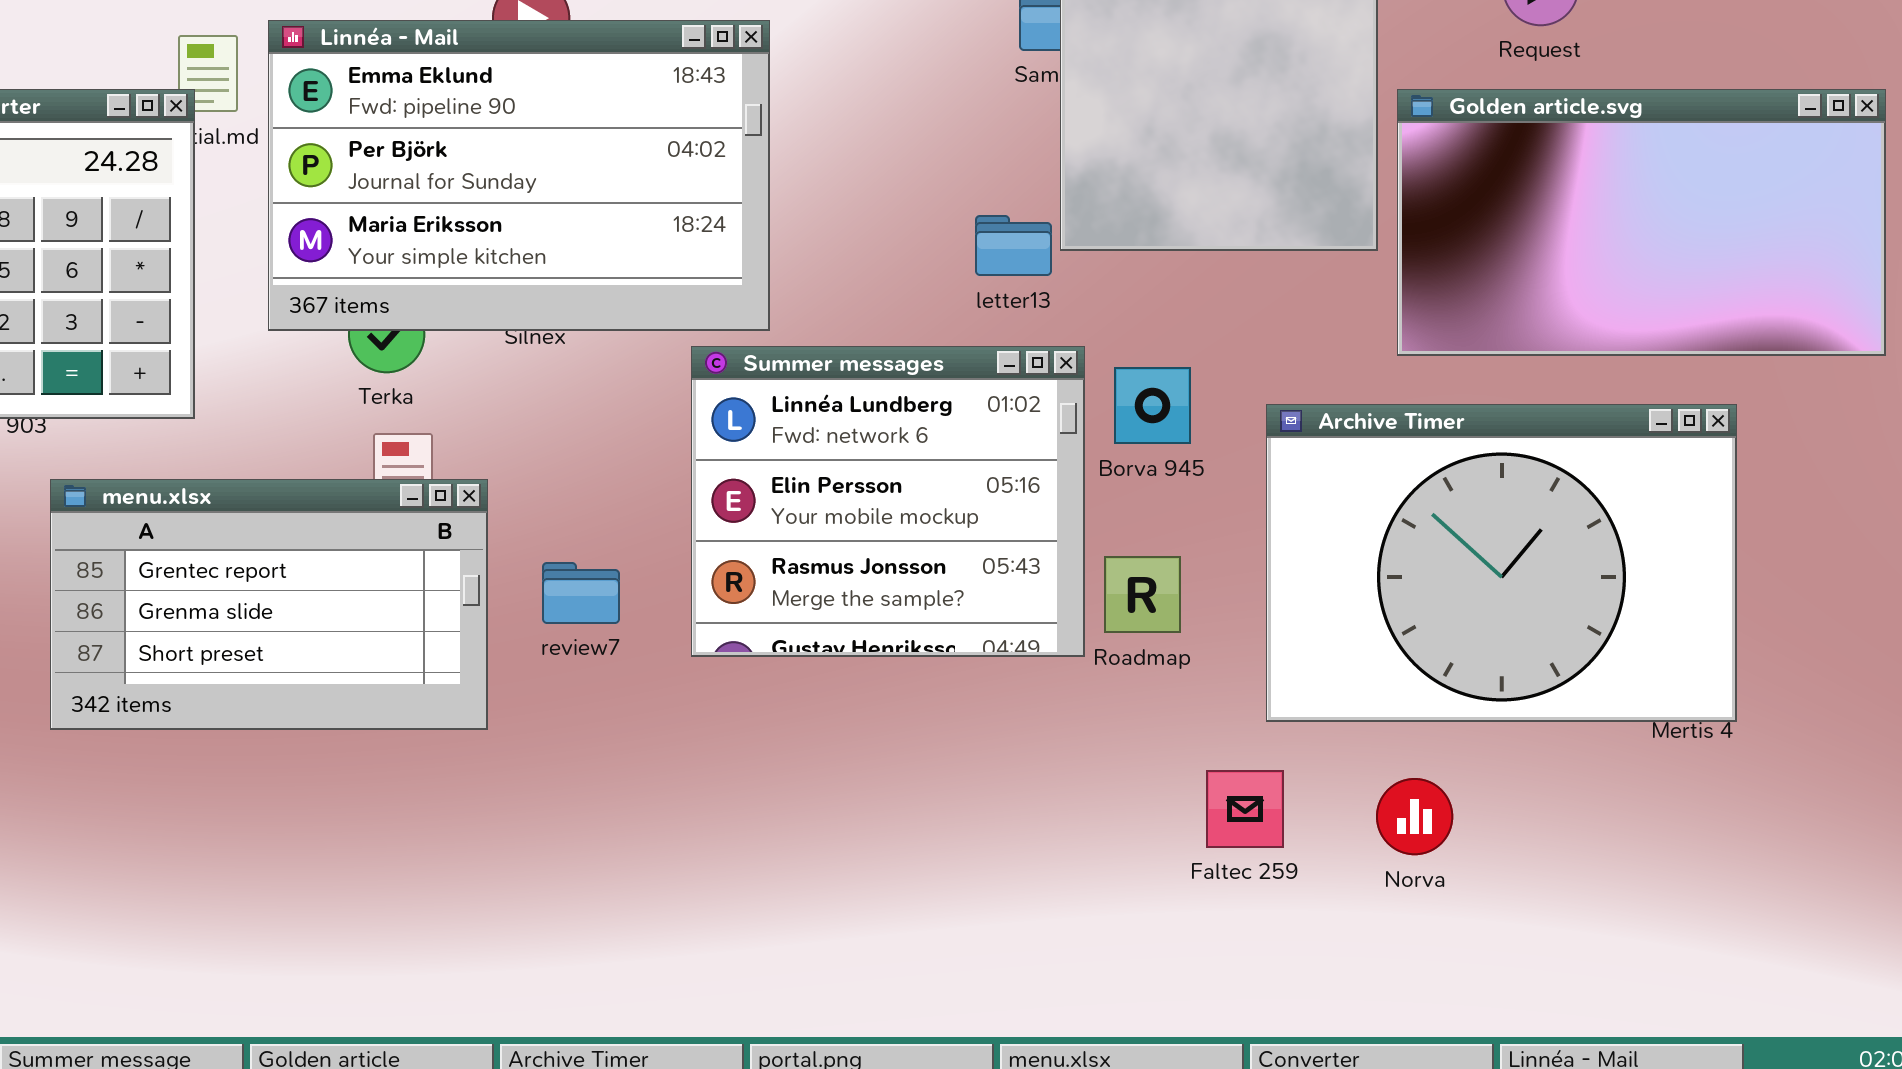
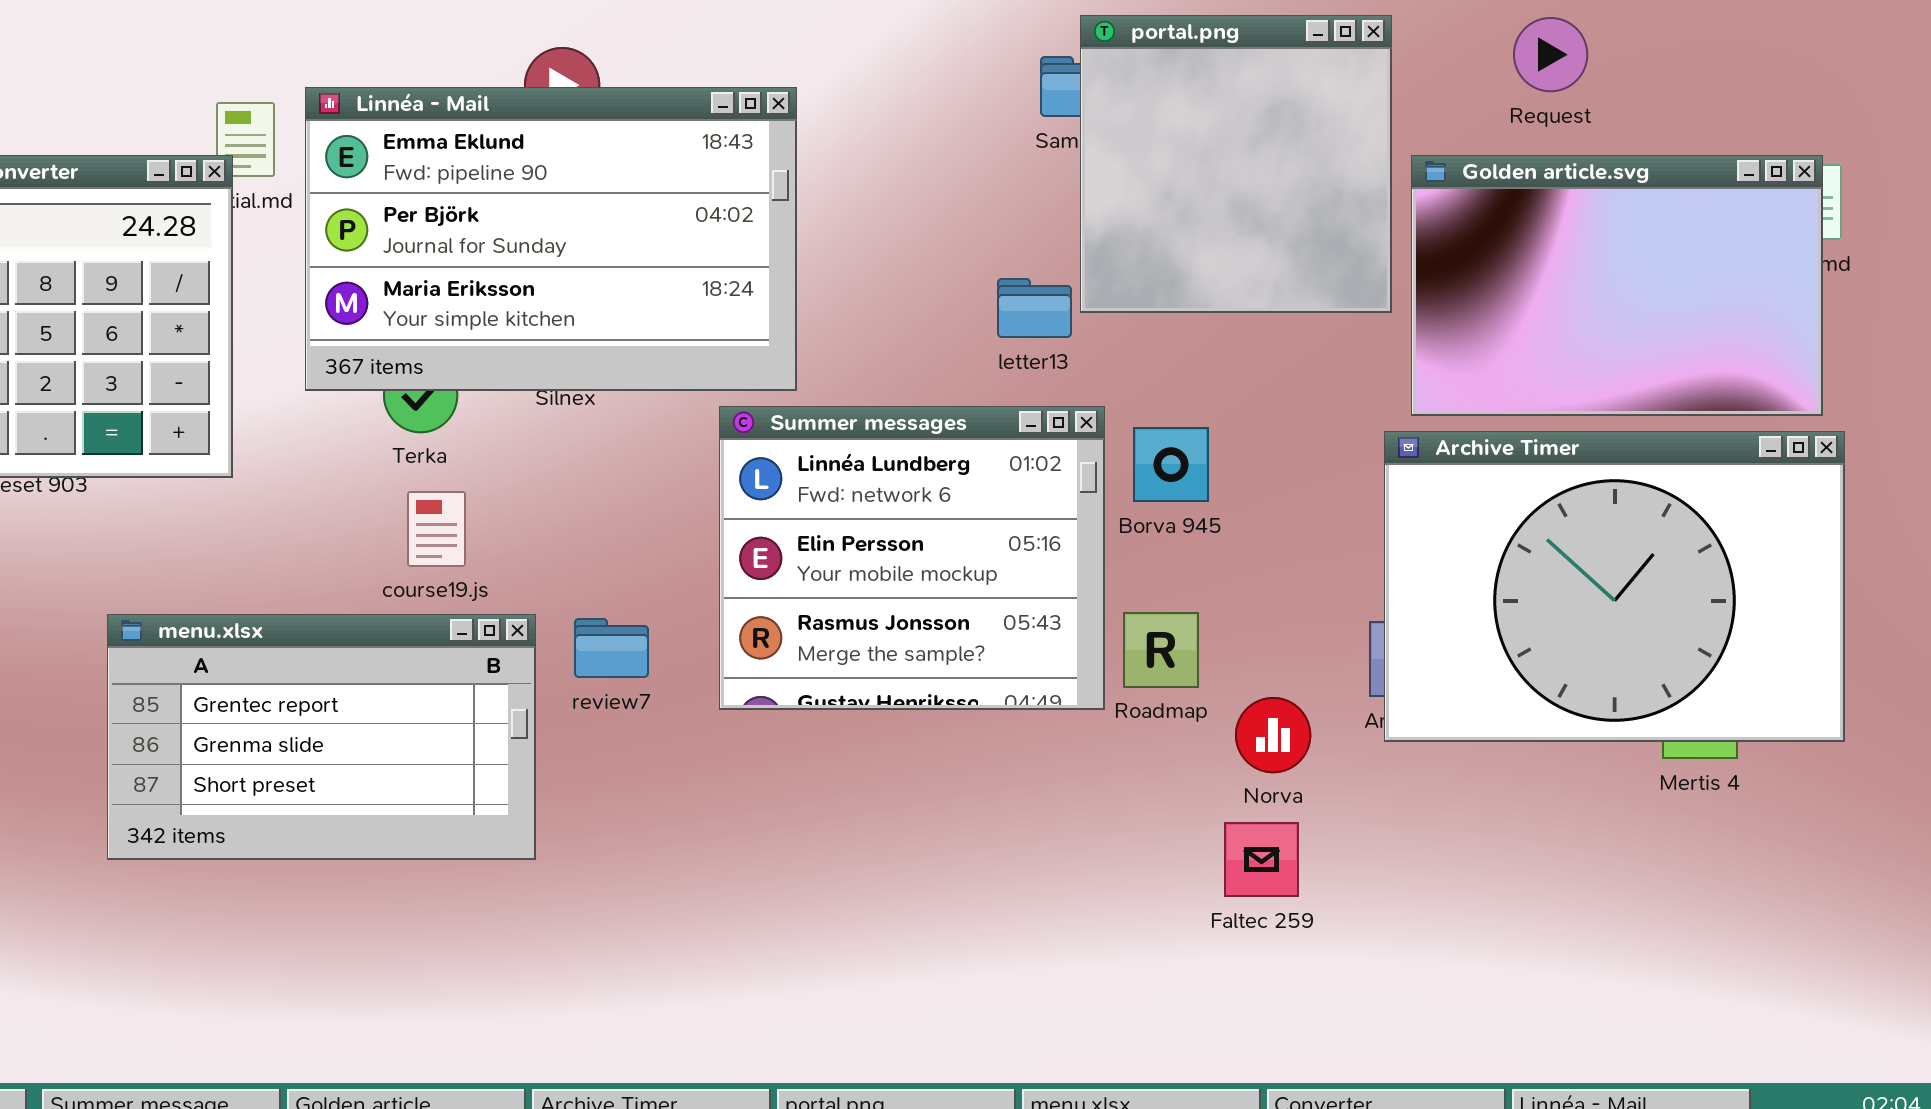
Golden article.svg: [1397,89,1886,356] -> [1411,155,1823,416], resized
Archive Timer: [1266,404,1737,722] -> [1384,431,1845,742], moved
menu.xlsx: [50,479,488,730] -> [107,614,536,860], moved
Norva: [1376,778,1453,855] -> [1235,697,1311,773], moved

